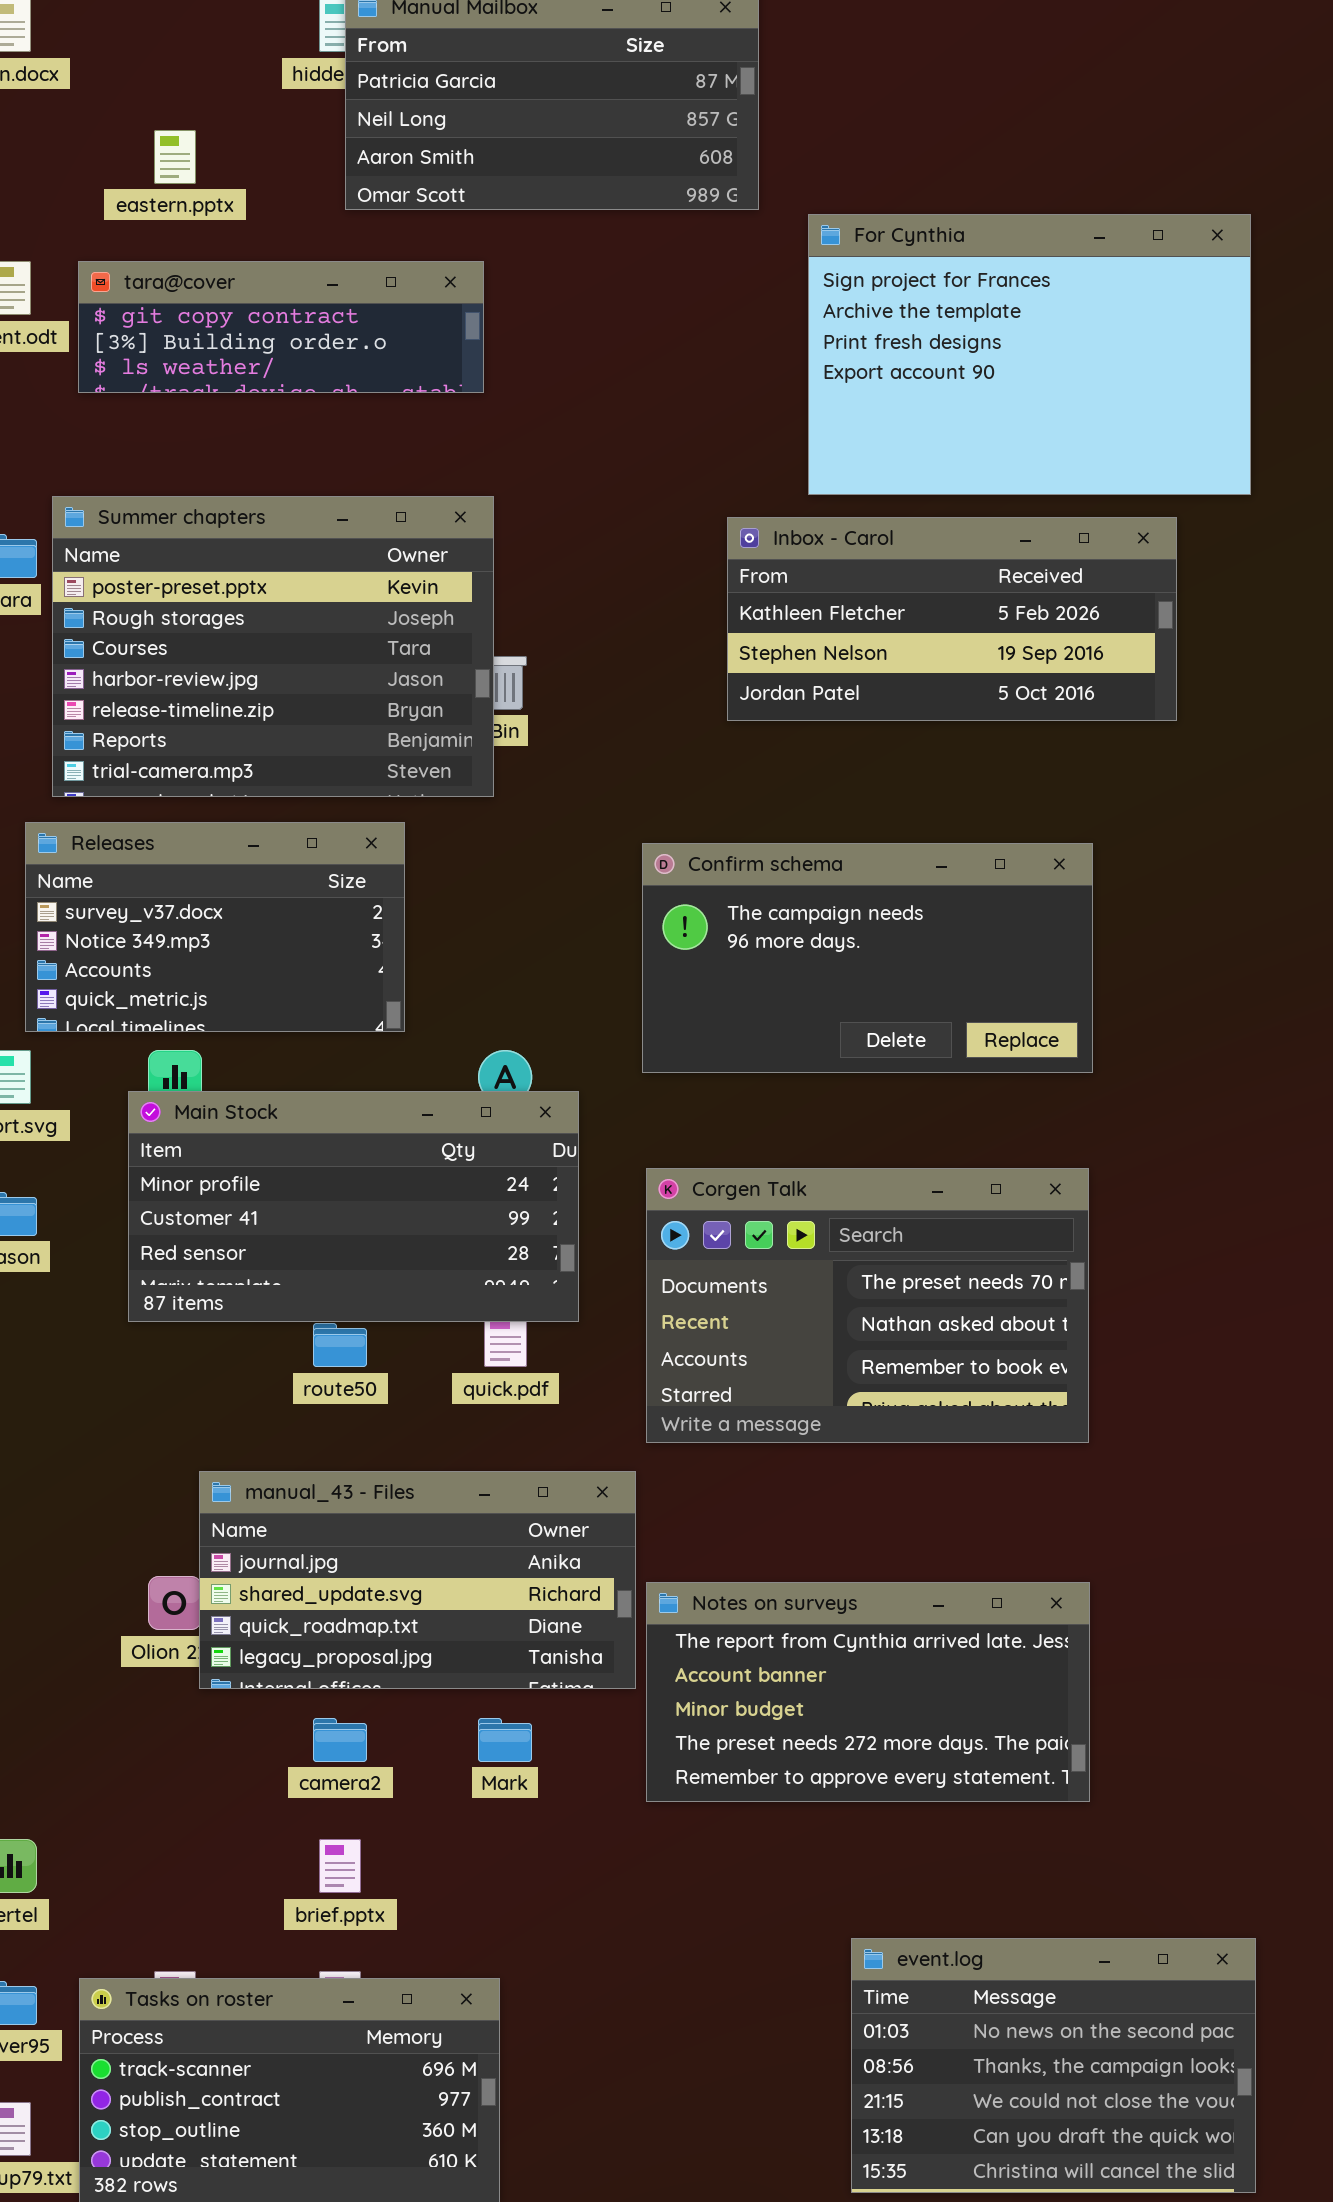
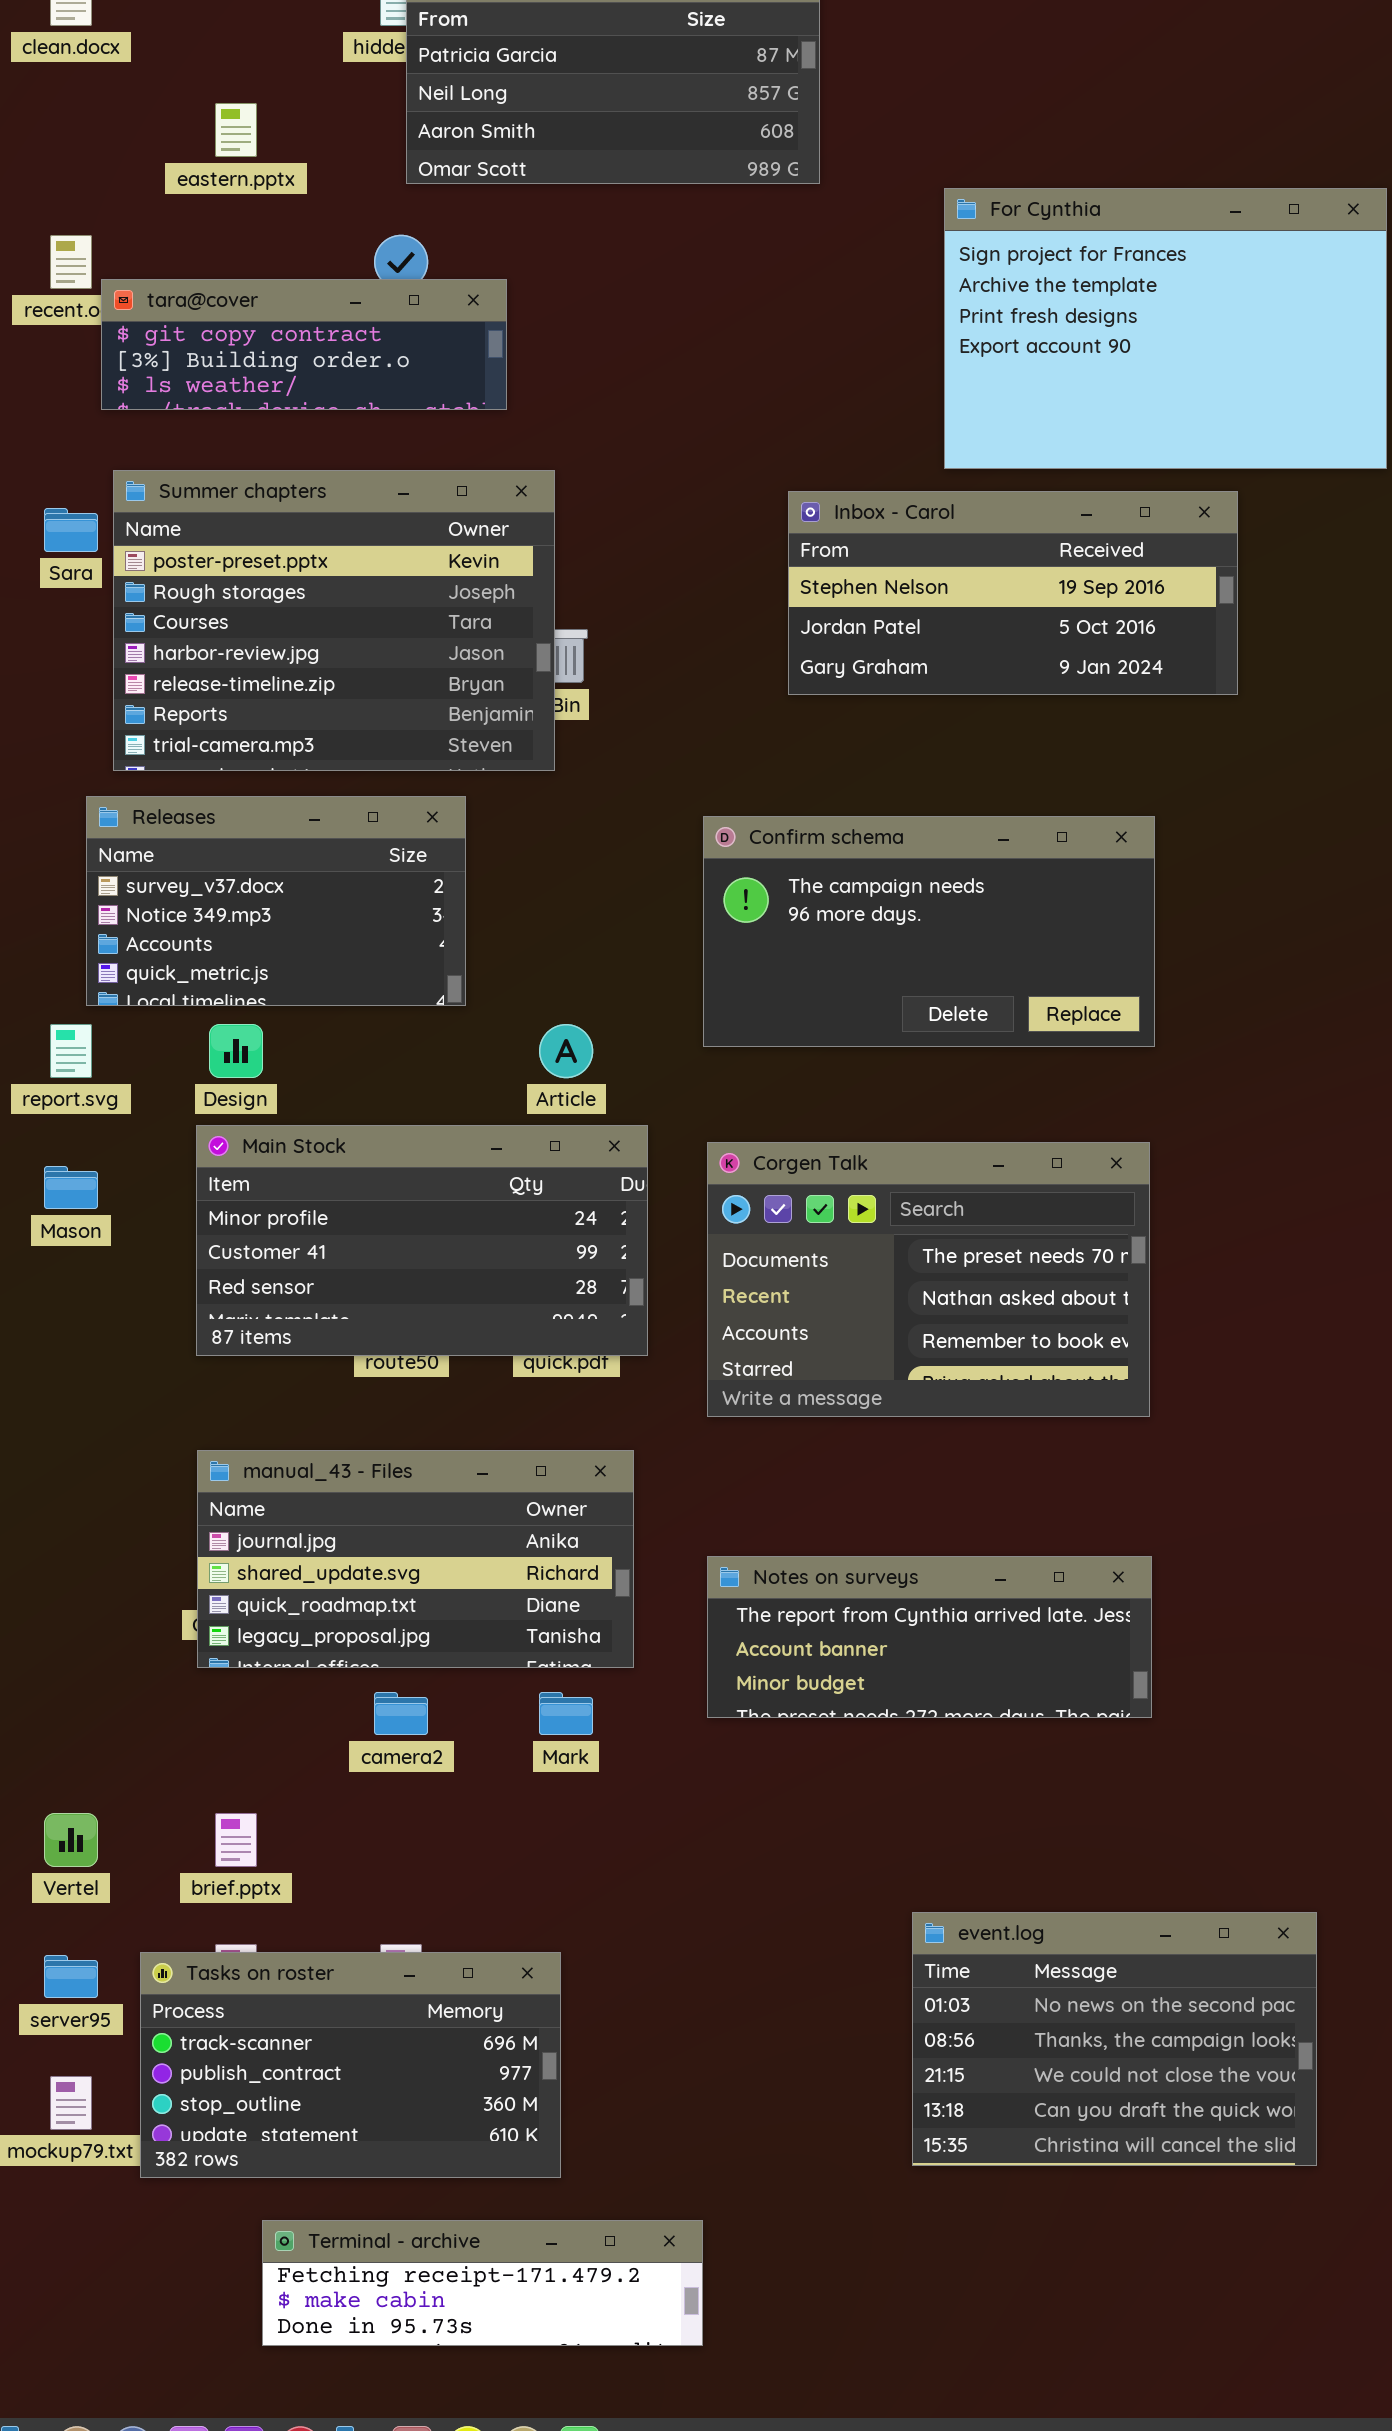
For Cynthia: [808,214,1251,495] -> [944,188,1387,469], moved
tara@cover: [78,261,484,393] -> [101,279,507,410], moved
Inbox - Carol: [727,517,1177,721] -> [788,491,1238,695], scrolled down 1 row
Main Stock: [128,1091,579,1322] -> [196,1125,648,1356], moved
manual_43 - Files: [199,1471,636,1689] -> [197,1450,634,1668], moved
Notes on surveys: [646,1582,1090,1802] -> [707,1556,1152,1718], resized
brief.pptx: [319,1839,361,1893] -> [215,1813,257,1867], moved

